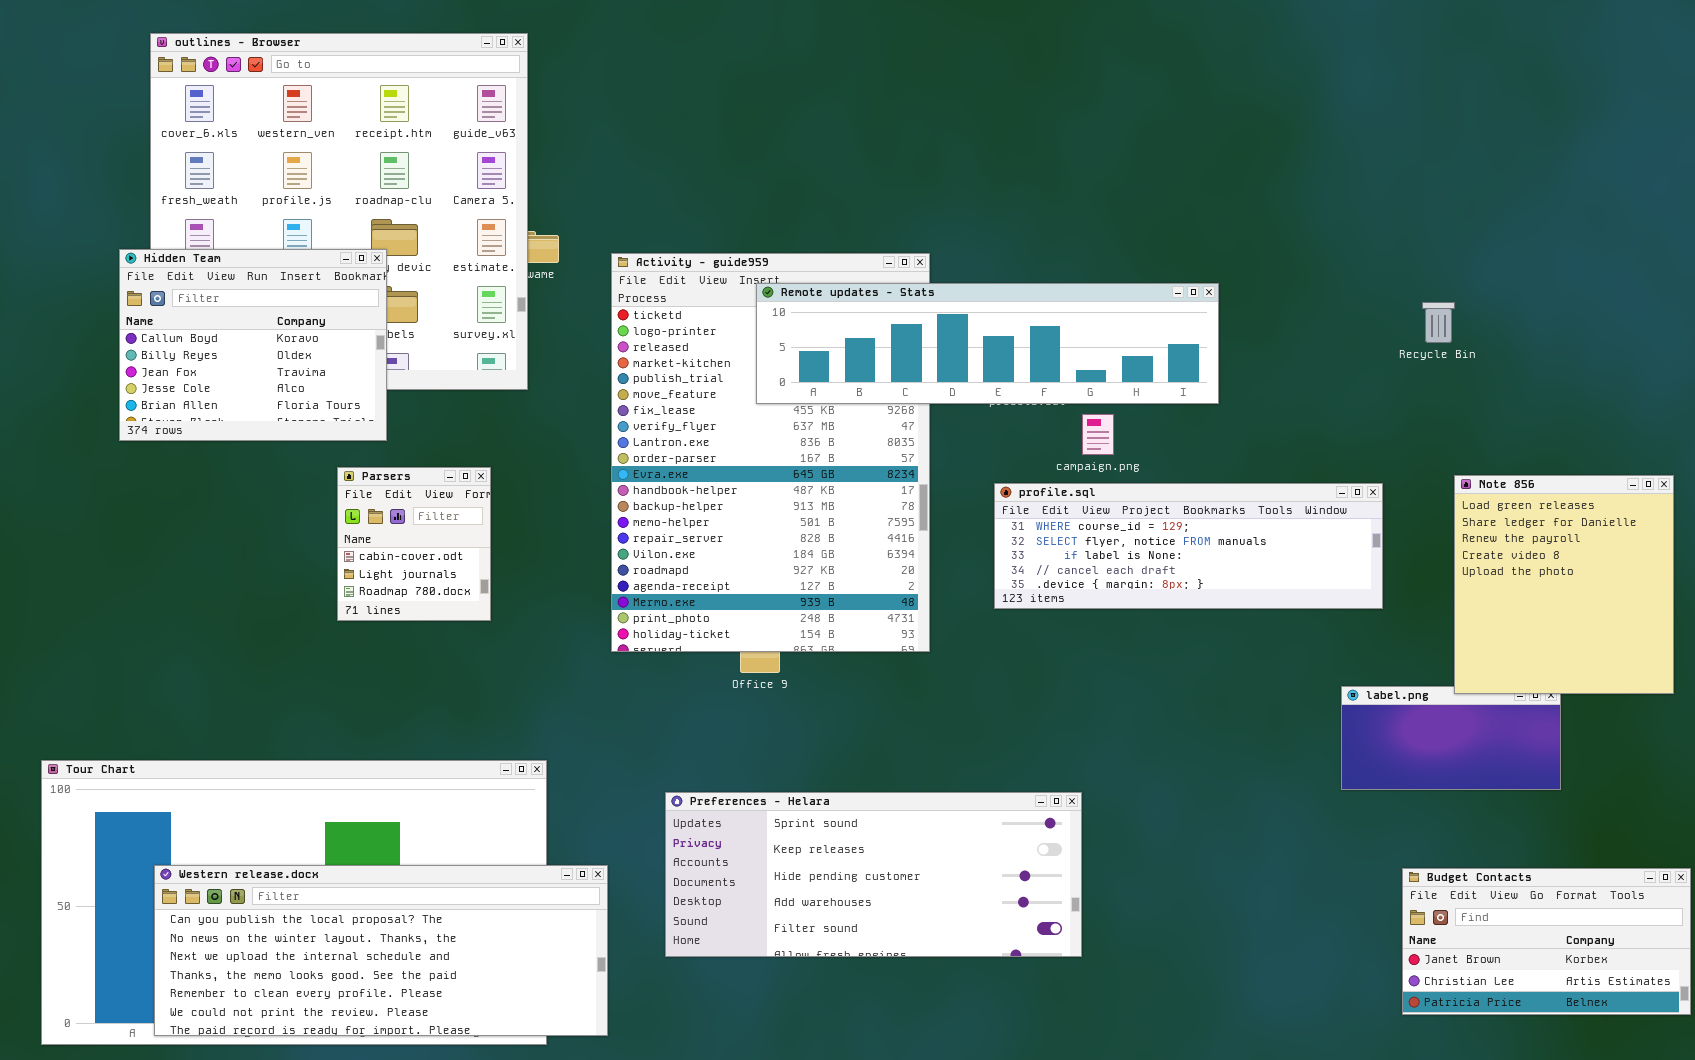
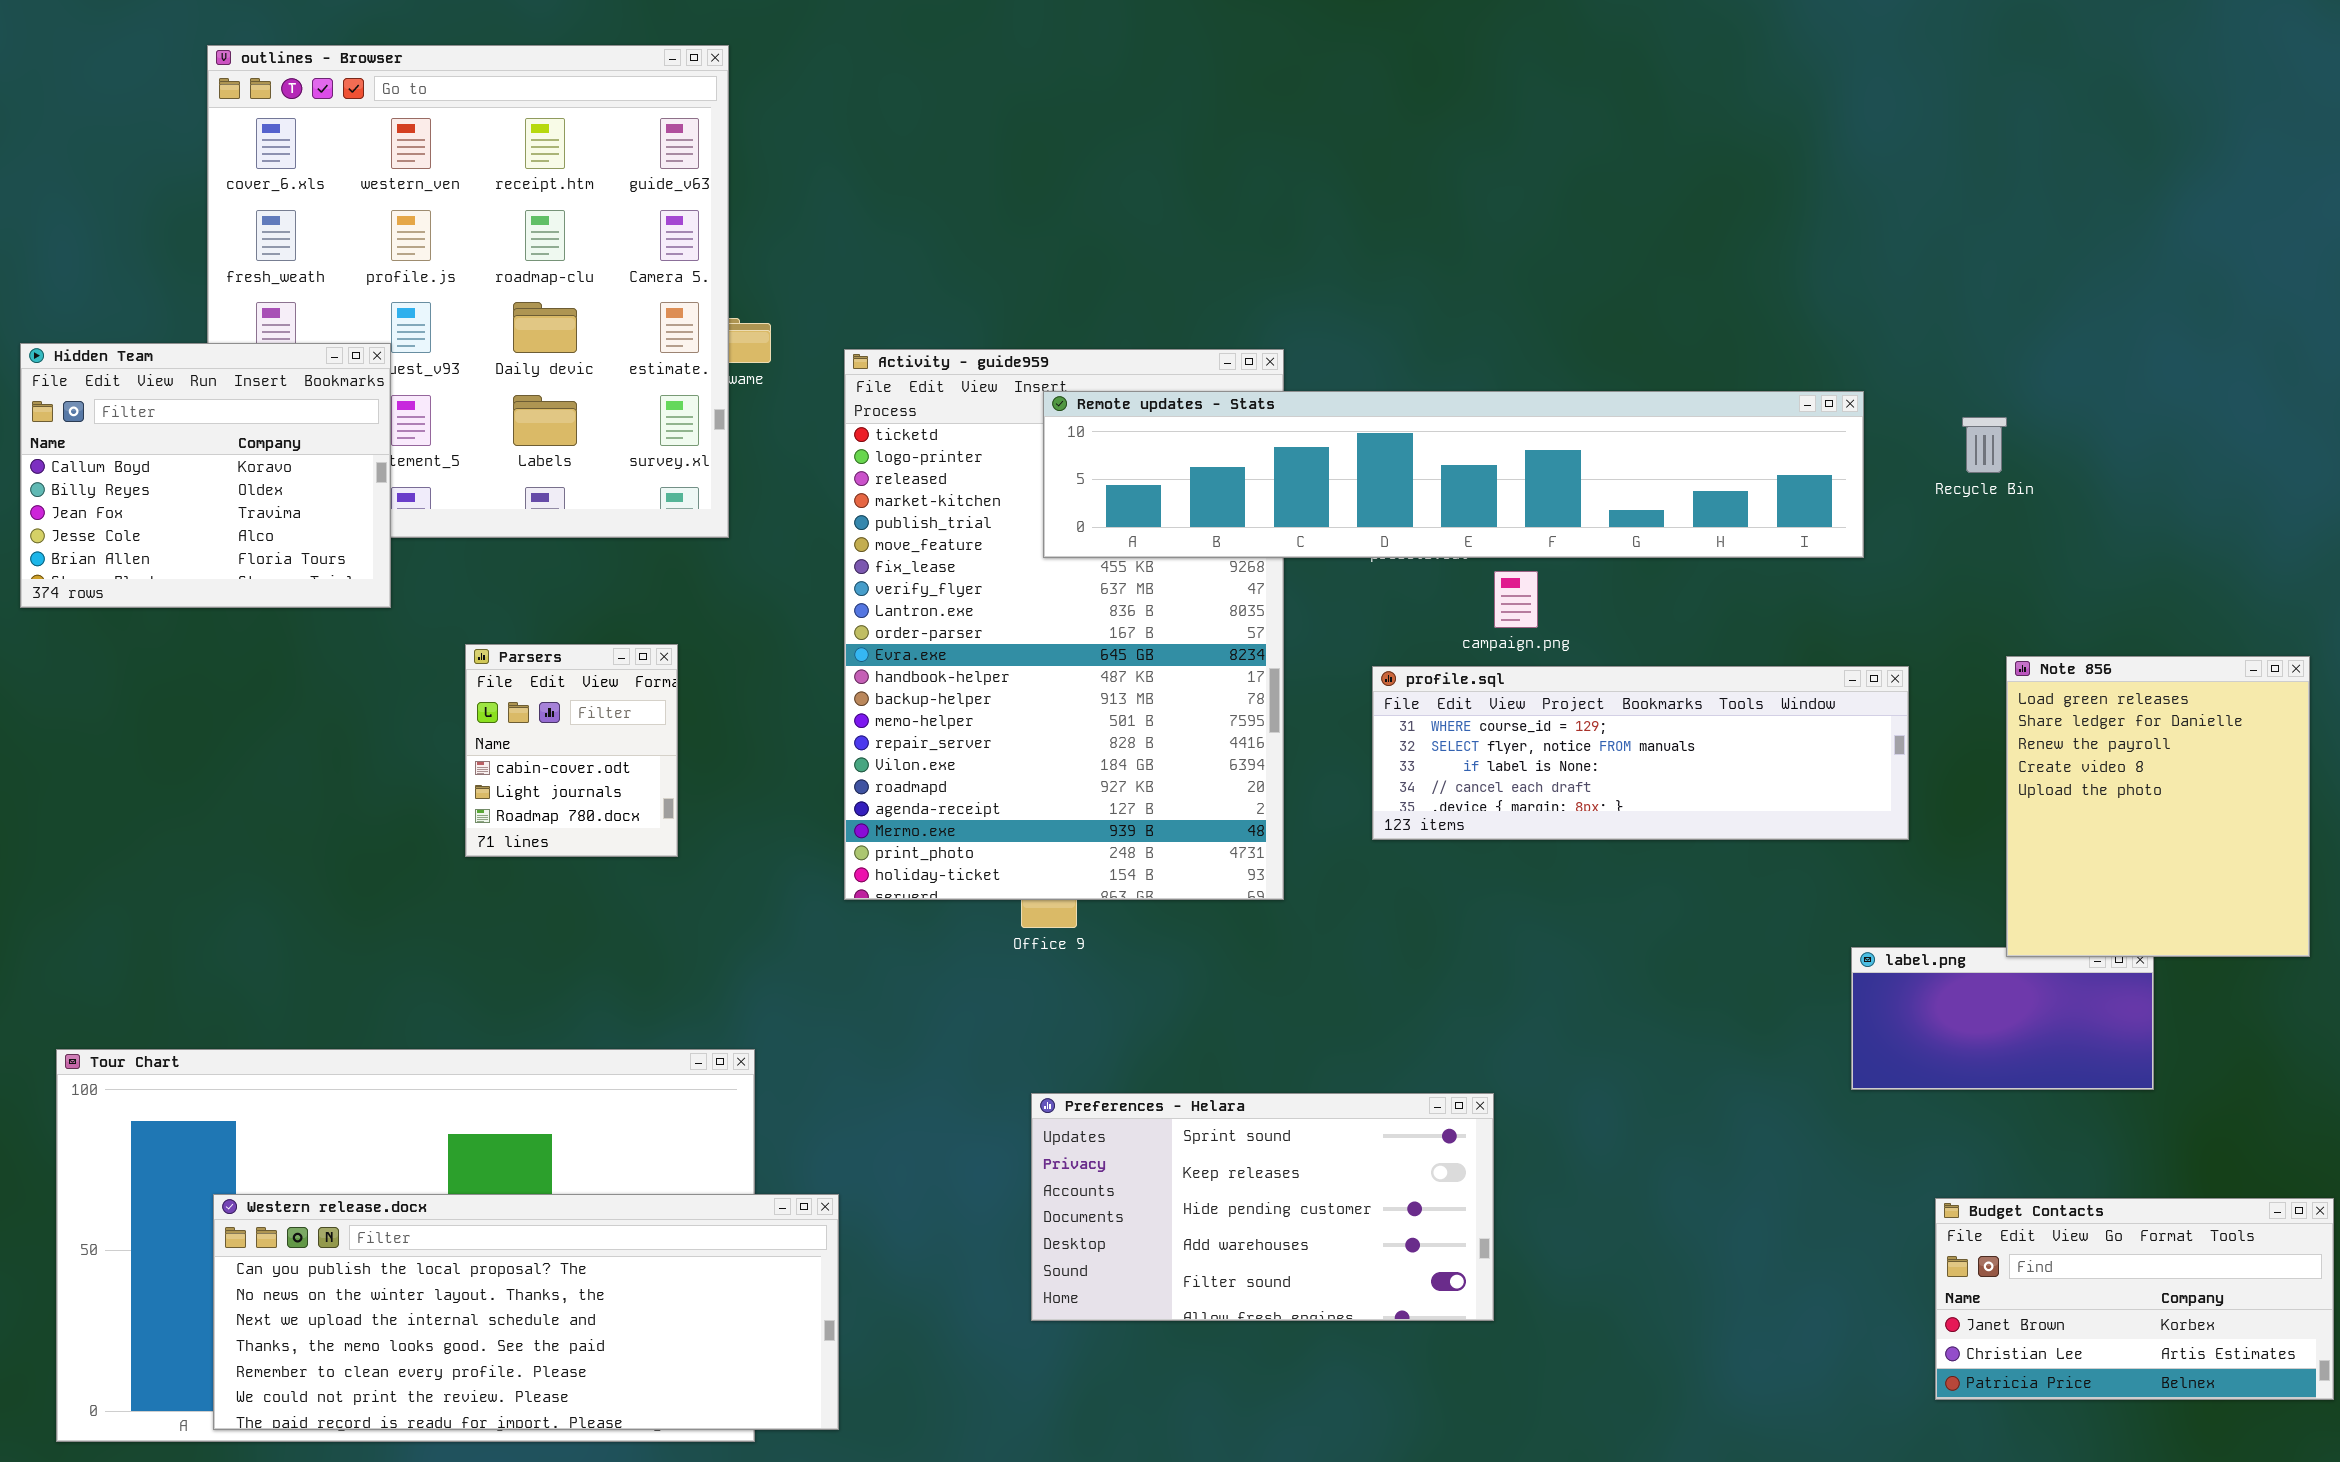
Hidden Team: [119,249,387,441] -> [20,343,391,608], moved
Remote updates - Stats: [756,283,1219,404] -> [1043,391,1864,558], resized
Preferences - Helara: [665,792,1082,957] -> [1031,1093,1494,1321], resized

